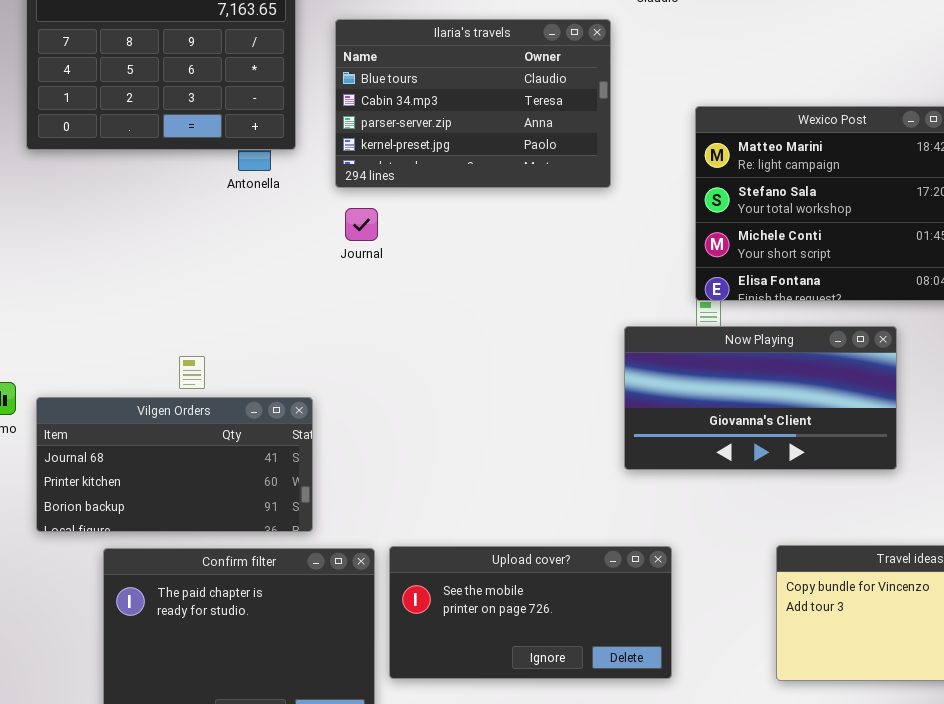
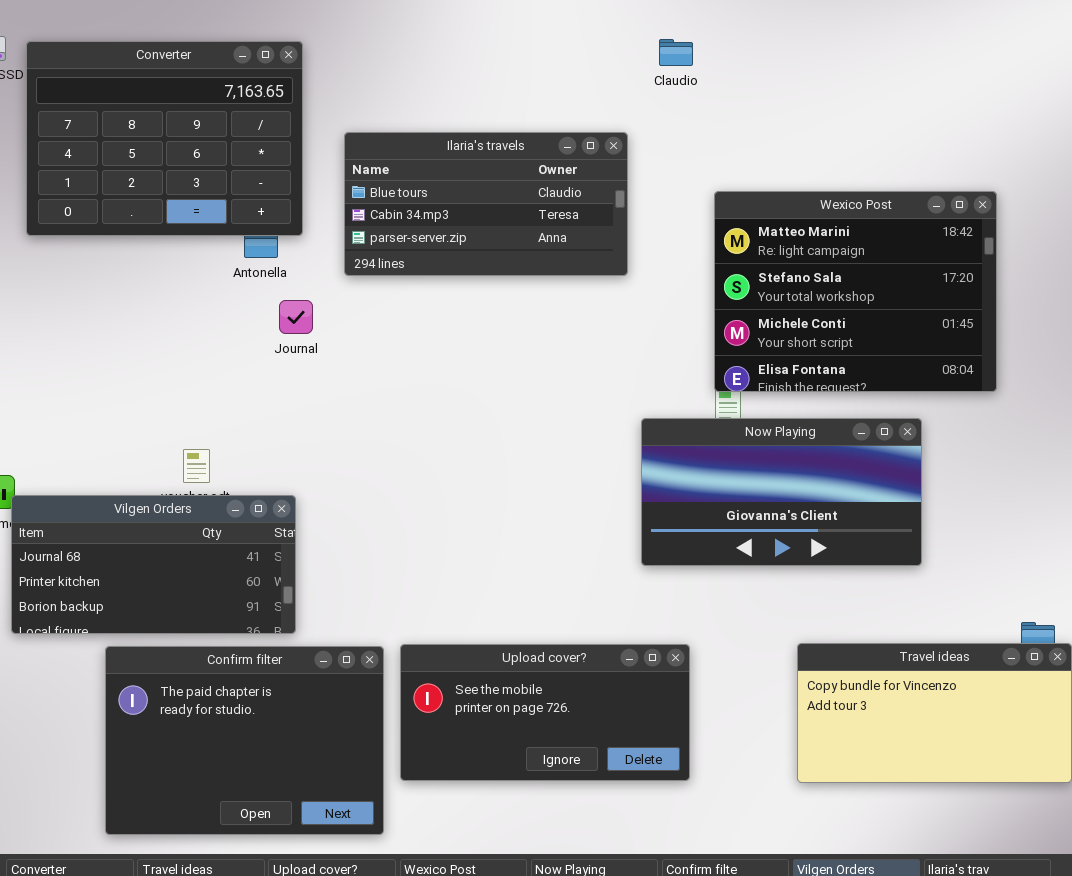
Ilaria's travels: [335,19,611,188] -> [344,132,628,276], resized
Journal: [345,208,378,241] -> [279,300,313,334], moved
Vilgen Orders: [36,397,313,532] -> [11,495,296,634], moved

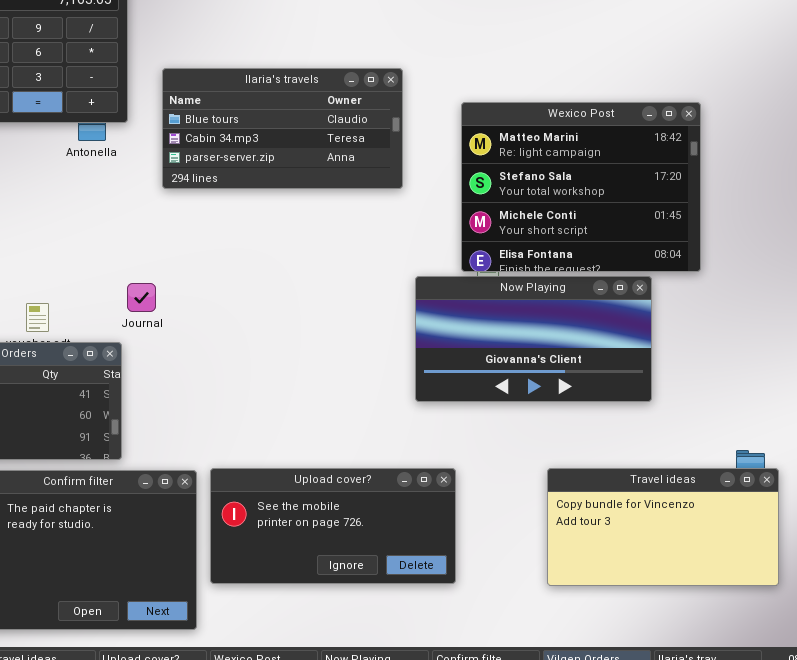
Ilaria's travels: [344,132,628,276] -> [162,68,403,189], moved
Wexico Post: [714,191,997,392] -> [461,102,701,272], moved
Journal: [279,300,313,334] -> [127,283,156,312], moved

